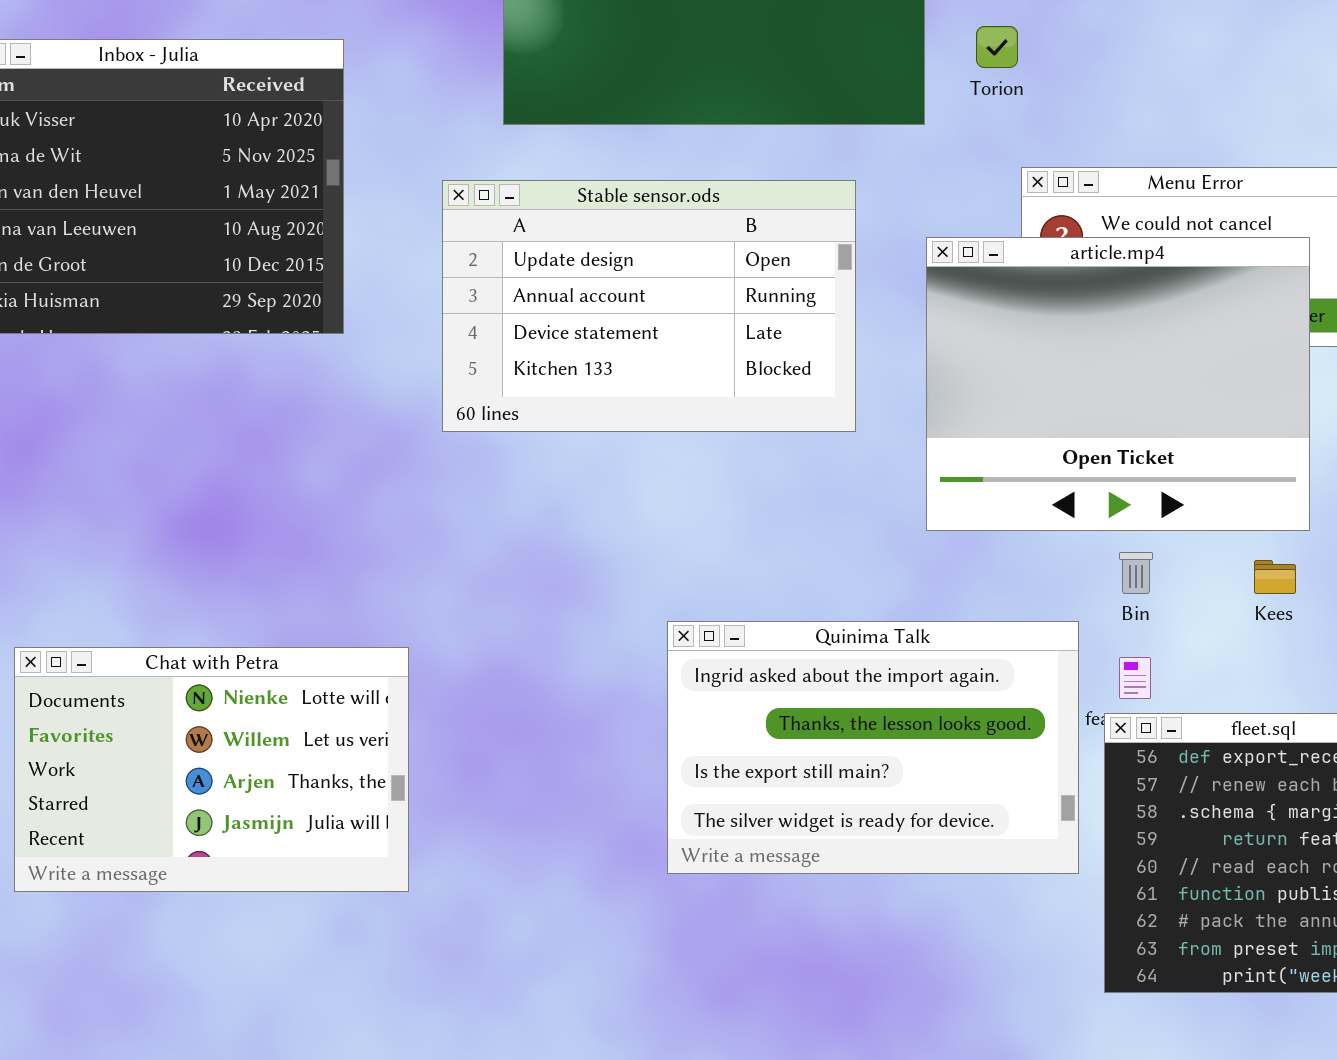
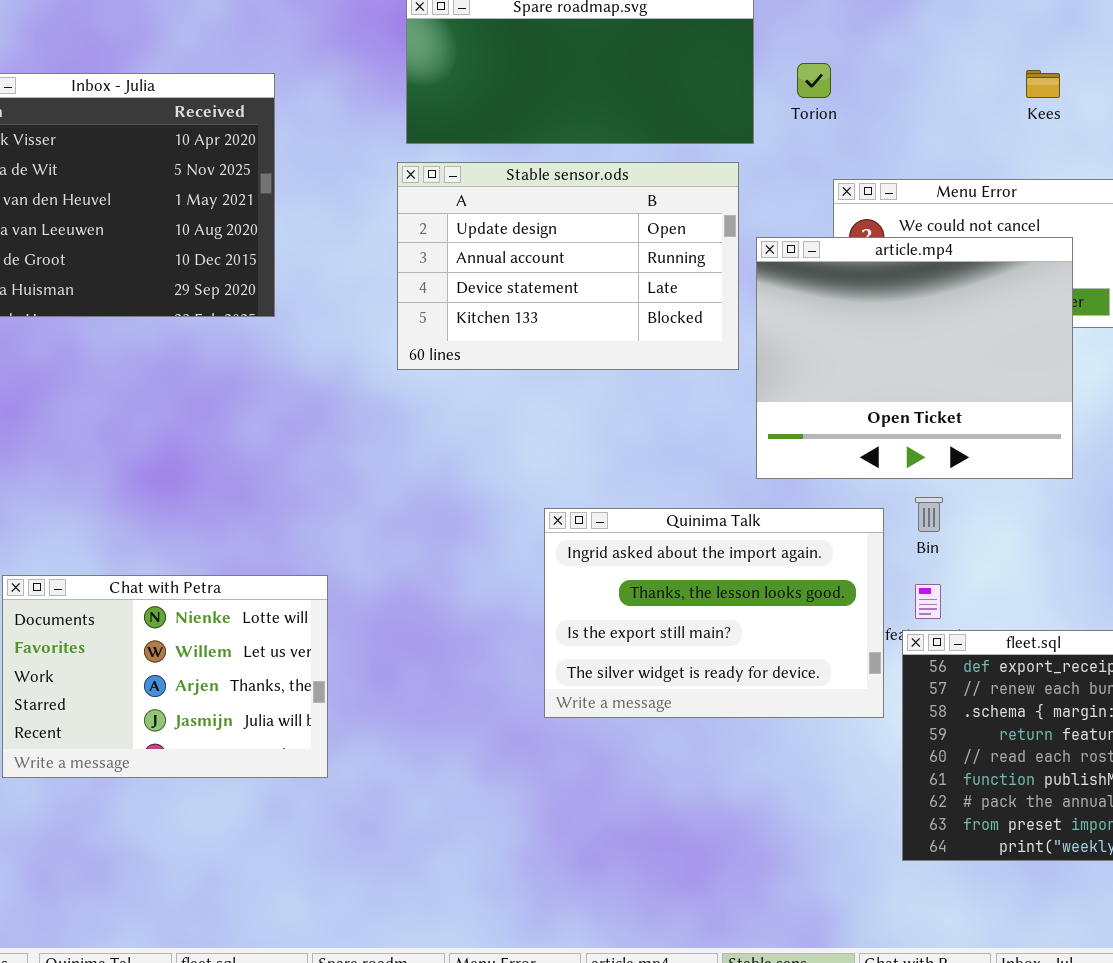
Stable sensor.ods: [442,180,856,432] -> [397,162,739,370], moved
Kees: [1254,560,1296,594] -> [1026,70,1060,98], moved
Quinima Talk: [667,621,1079,874] -> [544,508,884,718], moved

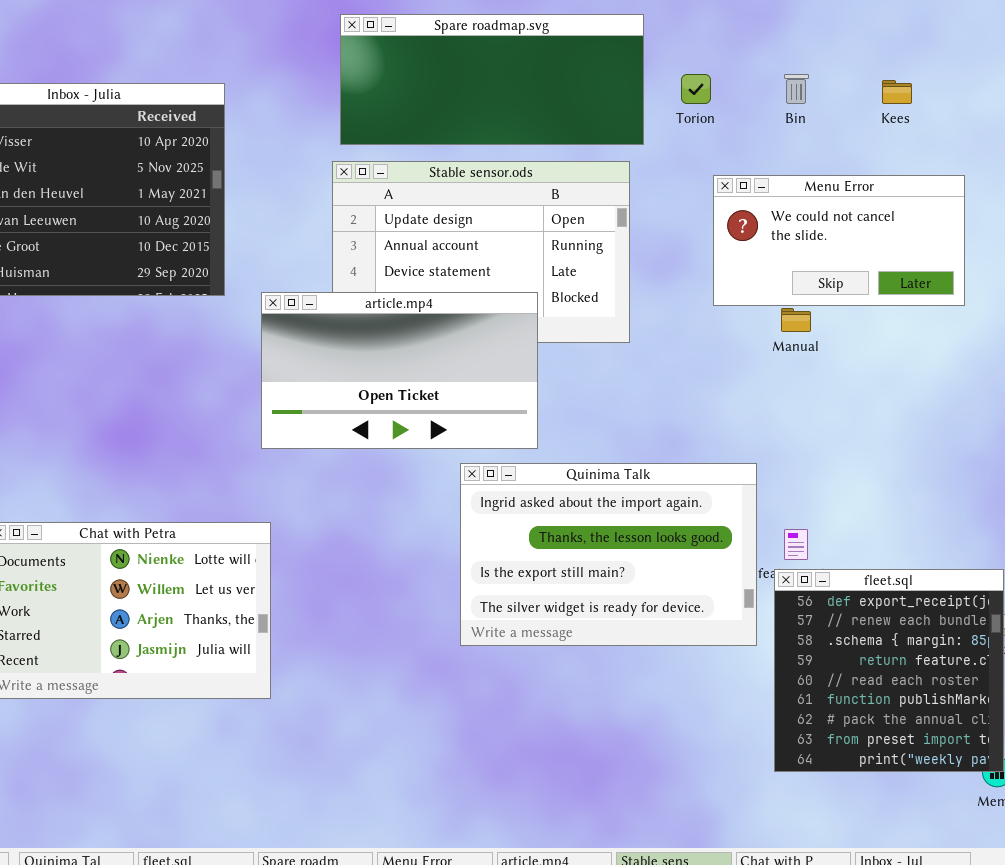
article.mp4: [756,237,1073,479] -> [261,292,538,449], moved, resized
Bin: [915,497,943,532] -> [784,74,809,104], moved

